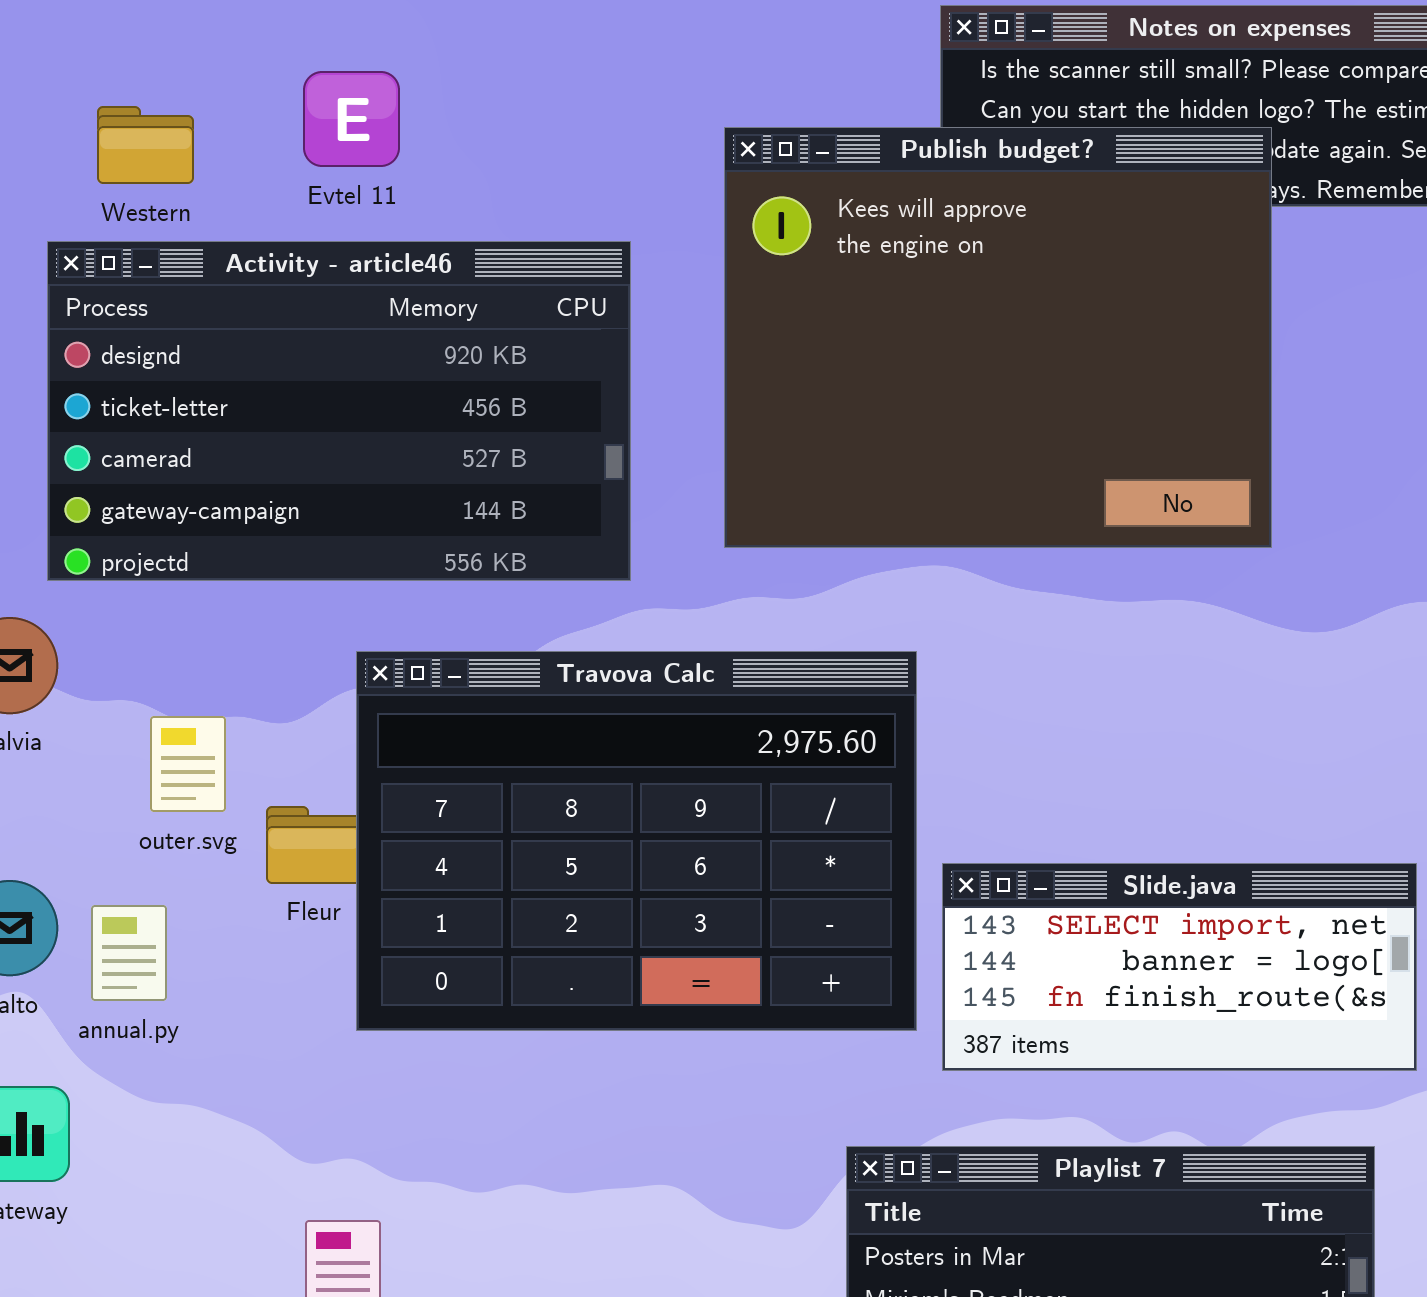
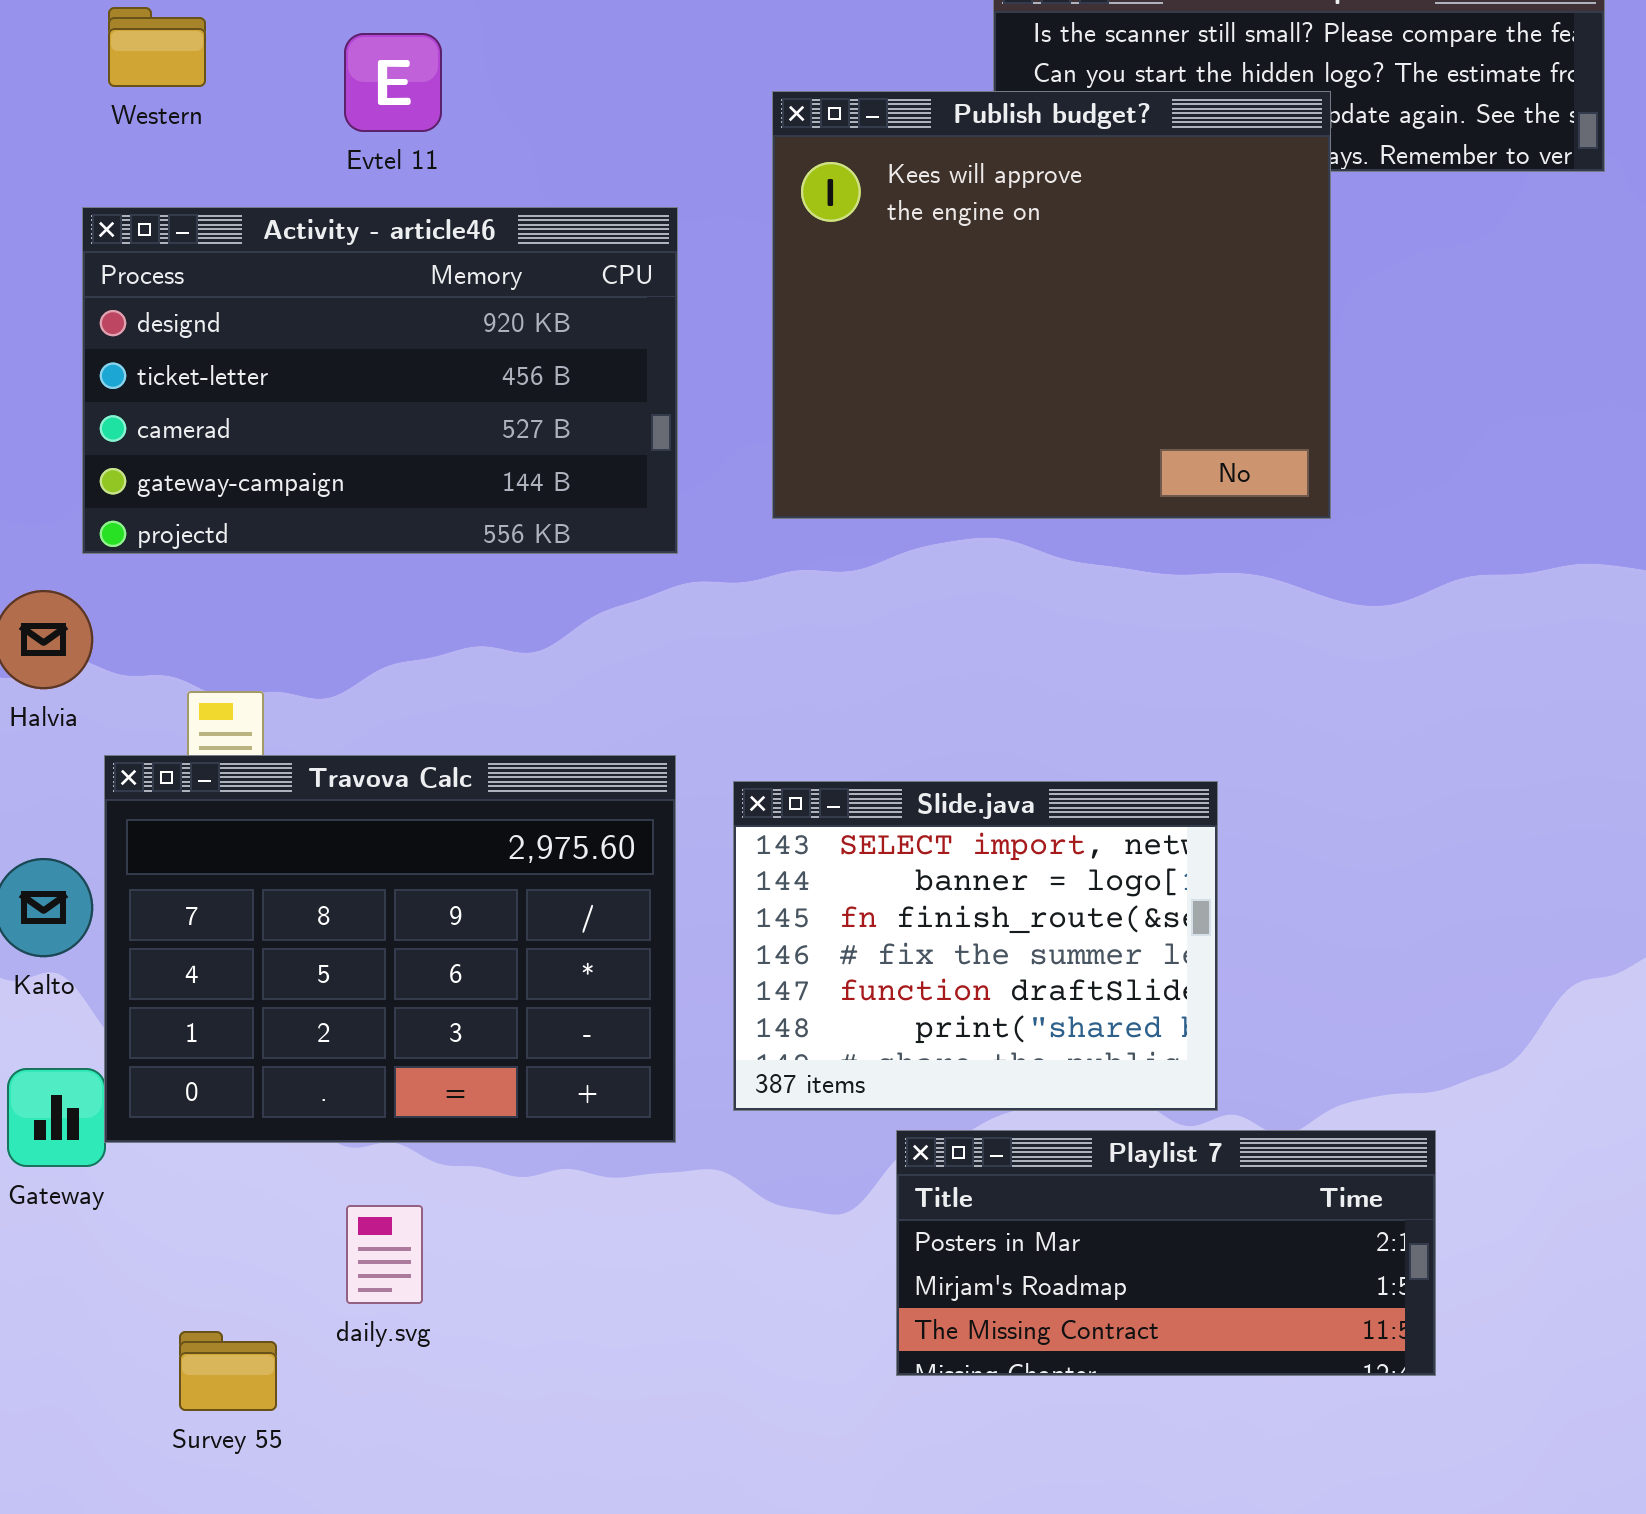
Western: [97,106,194,184] -> [108,7,206,87], moved
Travova Calc: [356,651,917,1031] -> [104,755,676,1143], moved
Slide.java: [942,863,1417,1071] -> [733,781,1218,1111], moved, resized

